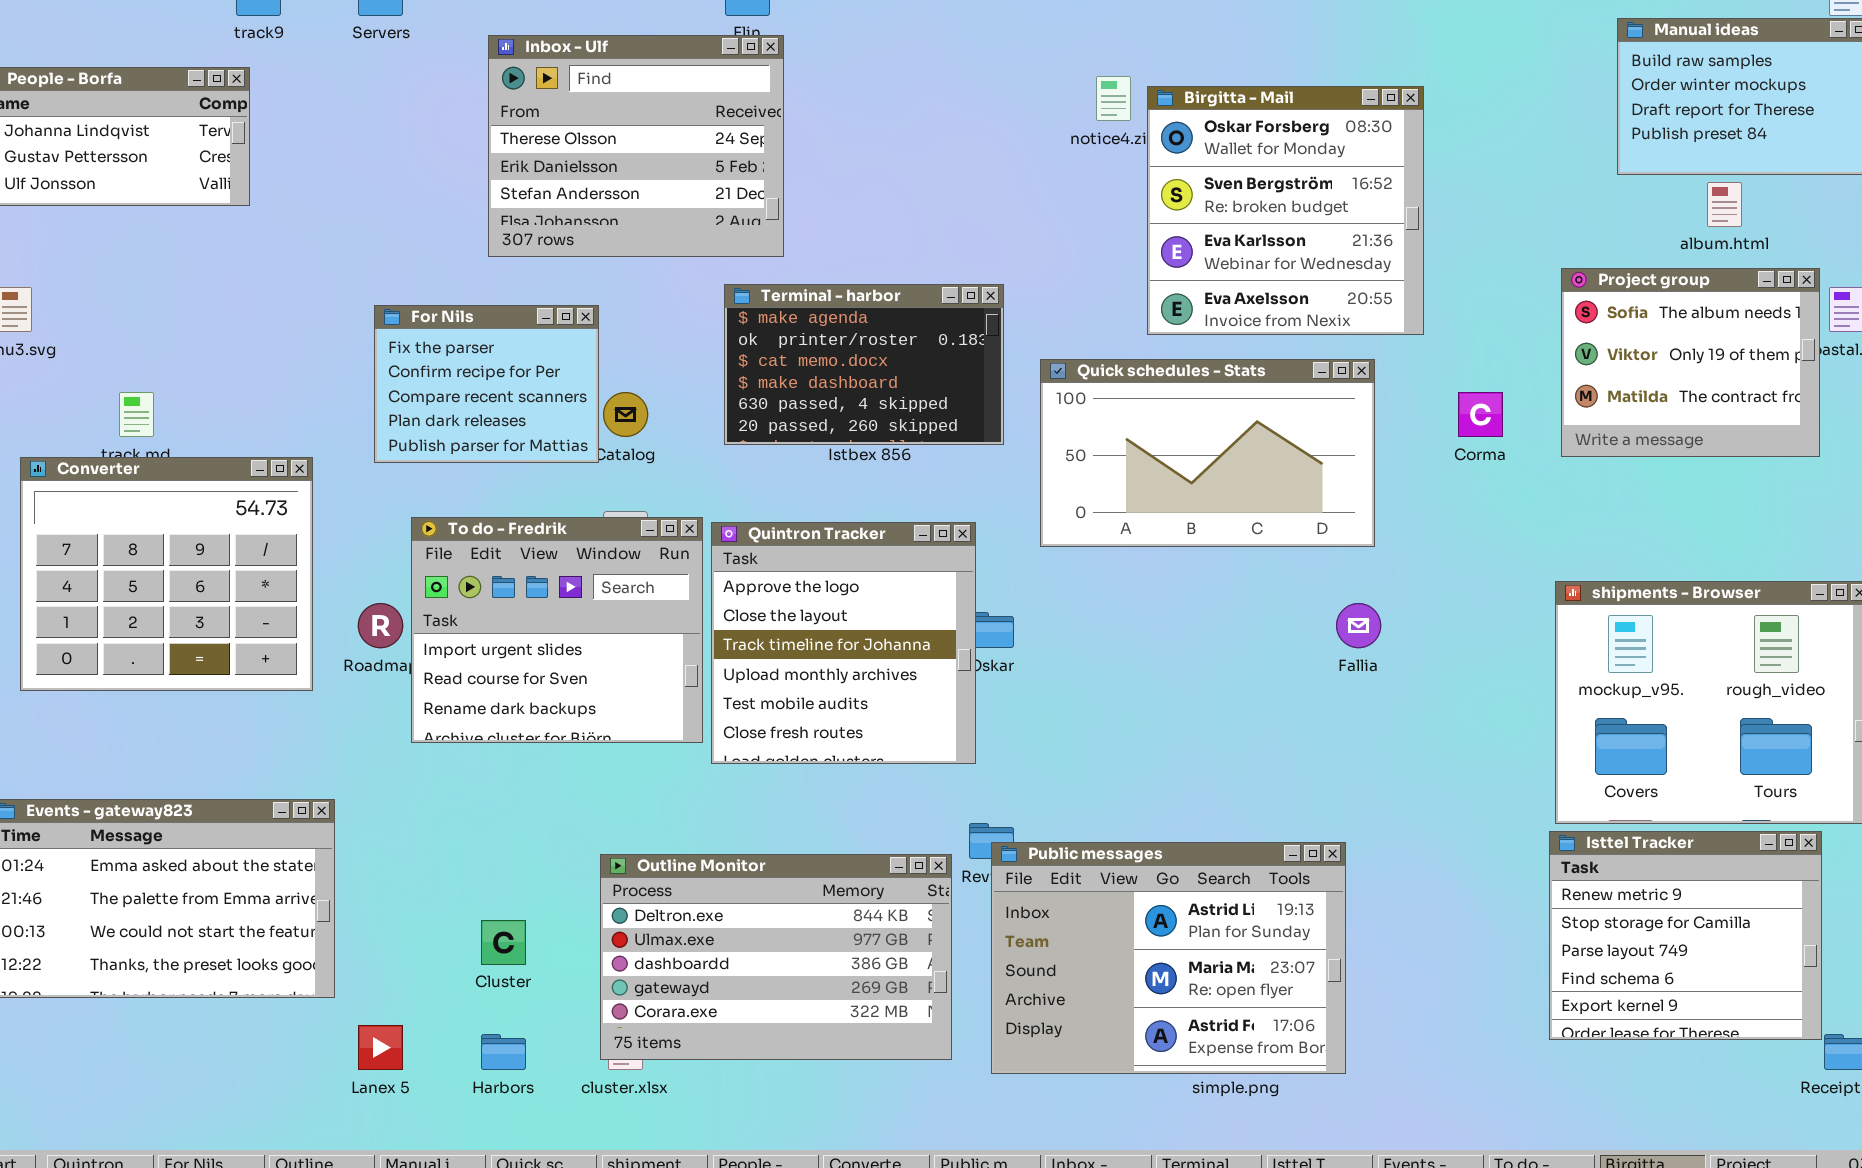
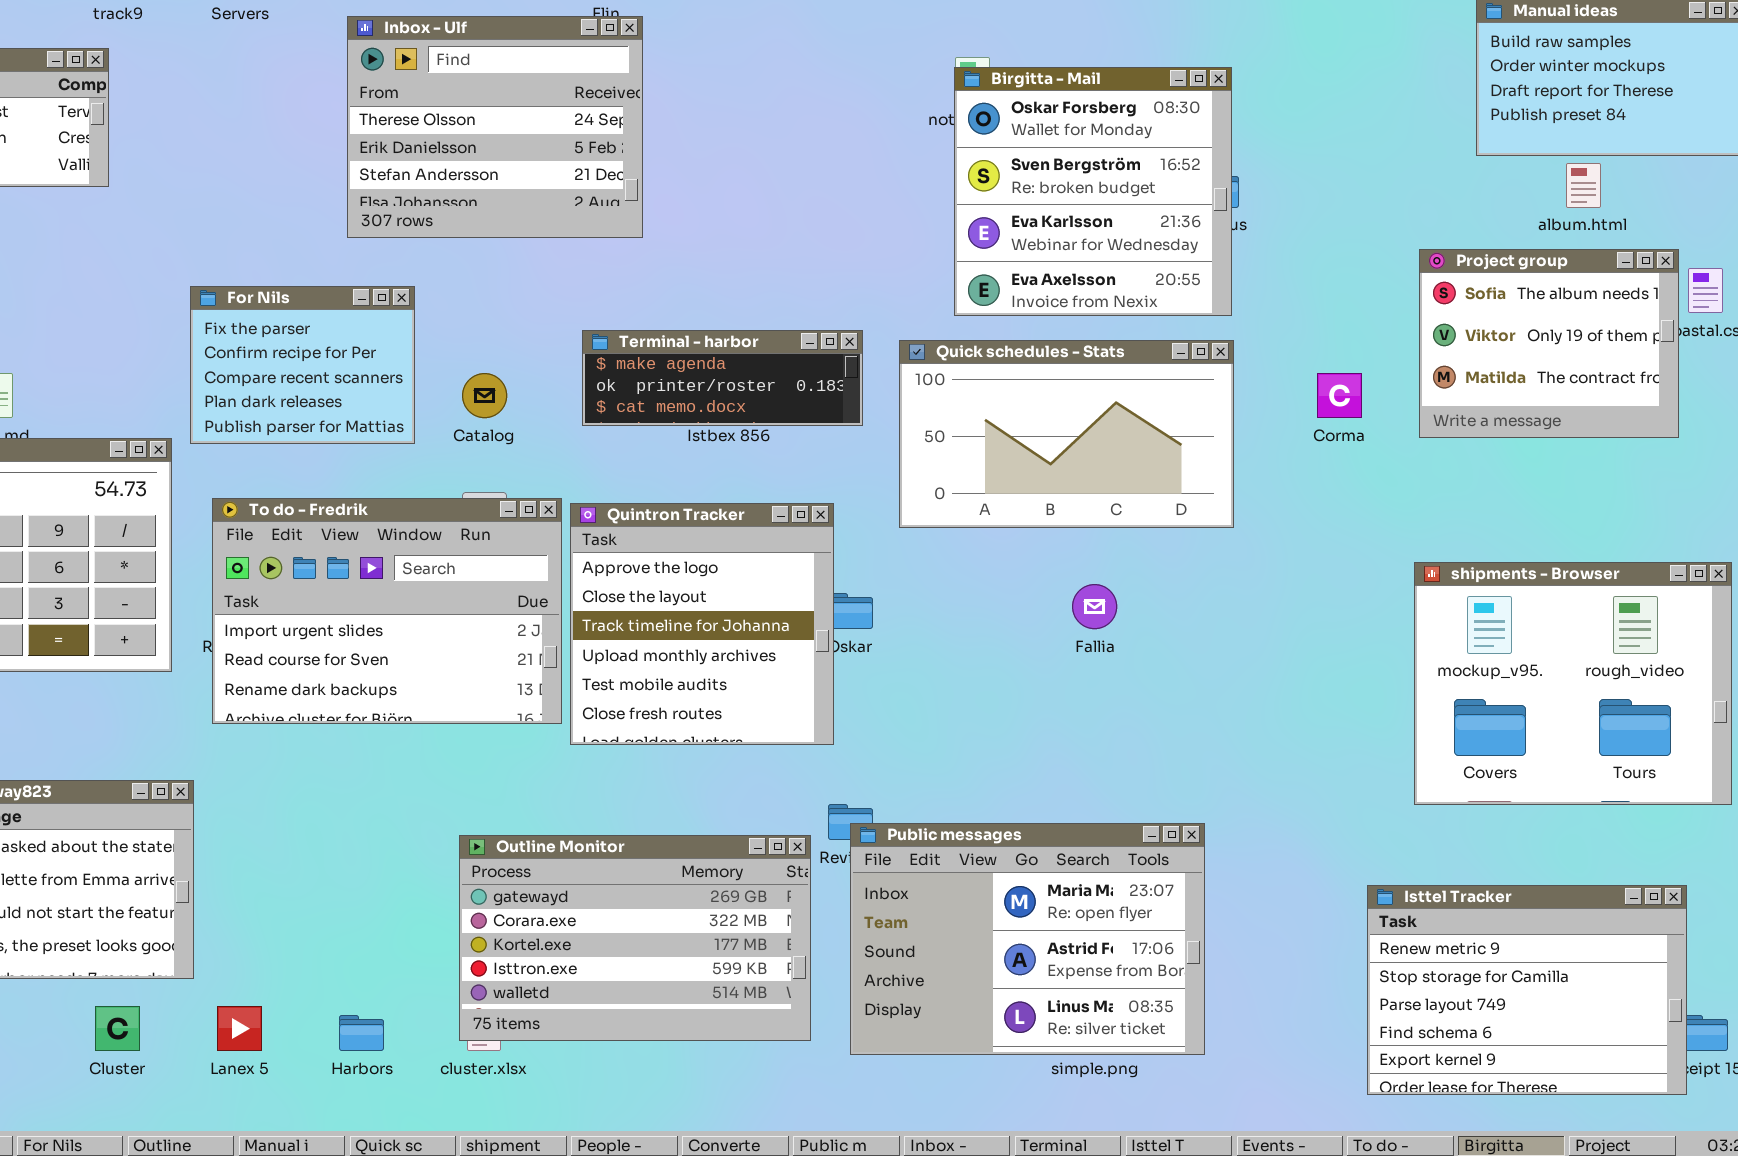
Birgitta - Mail: [1147,86,1424,335] -> [954,67,1232,316], moved
Terminal - harbor: [724,284,1004,445] -> [582,330,863,426], resized
For Nils: [374,305,599,463] -> [190,286,415,444], moved
To do - Fredrik: [411,517,703,743] -> [212,498,562,724], resized
Fallia: [1336,603,1381,648] -> [1072,584,1117,629], moved
Isttel Tracker: [1549,831,1822,1040] -> [1367,885,1687,1095], moved, resized
Public messages: [991,842,1346,1074] -> [850,823,1205,1055], scrolled down 1 row
Outline Monitor: [600,854,952,1060] -> [459,835,811,1041], scrolled down 3 rows
Cluster: [481,920,526,965] -> [95,1006,140,1051], moved

